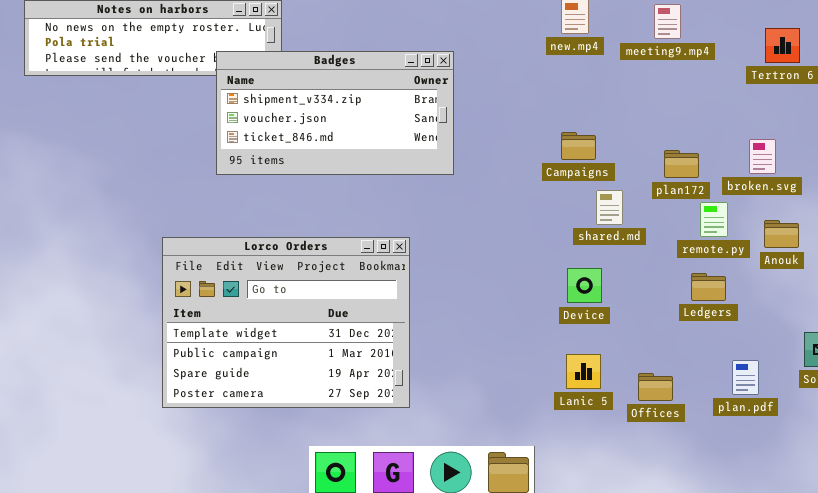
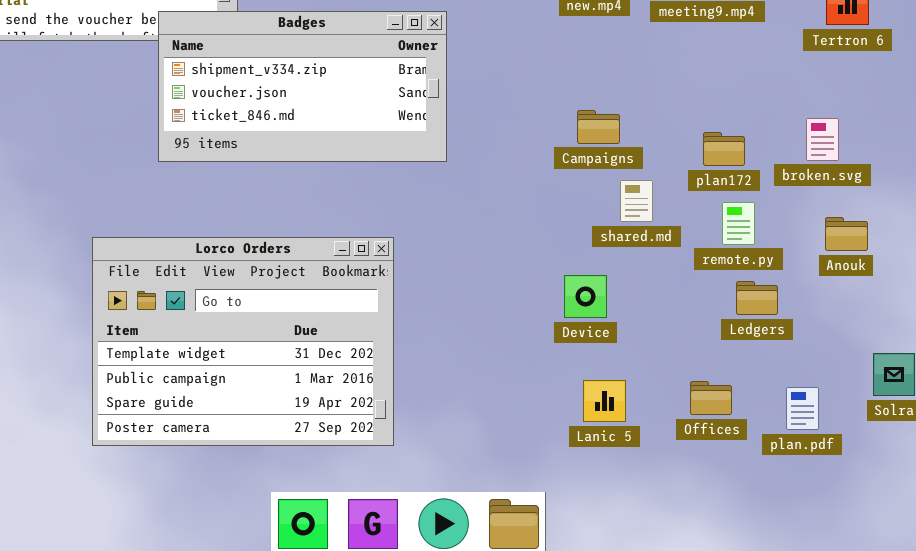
remote.py: [700,202,728,237] -> [722,202,755,245], moved
Device: [567,268,602,303] -> [564,275,607,318], moved
Offices: [638,373,673,401] -> [690,381,732,415], moved

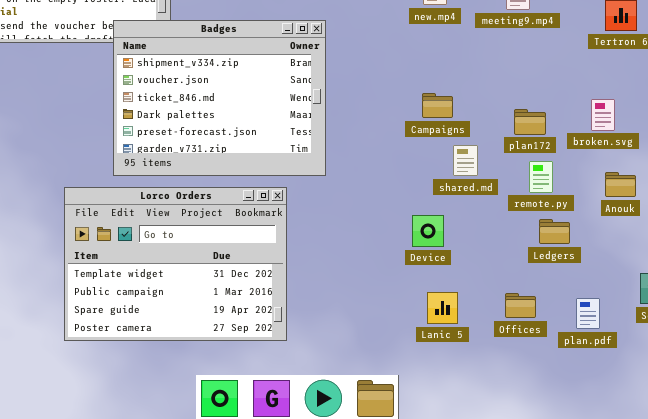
Badges: [158,11,447,162] -> [113,20,326,176], resized

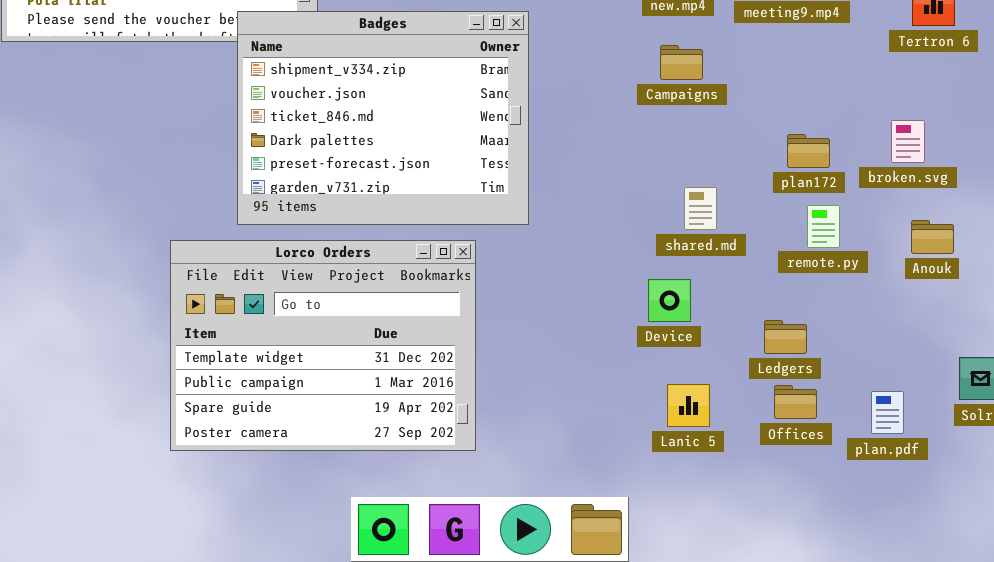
Campaigns: [422,93,453,118] -> [660,45,703,80], moved
shared.md: [453,145,478,176] -> [684,187,717,230], moved
Ledgers: [539,219,570,244] -> [764,320,807,354], moved

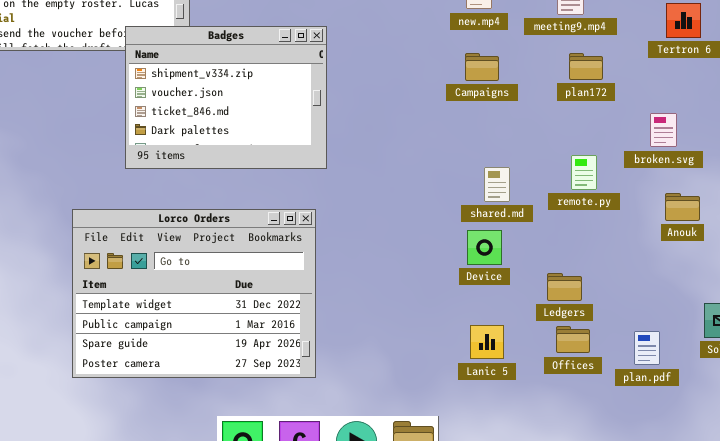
Badges: [237,11,529,225] -> [125,26,327,169], resized
plan172: [787,134,830,168] -> [569,53,603,80], moved
remote.py: [807,205,840,248] -> [571,155,597,190], moved
Device: [648,279,691,322] -> [467,230,502,265], moved

